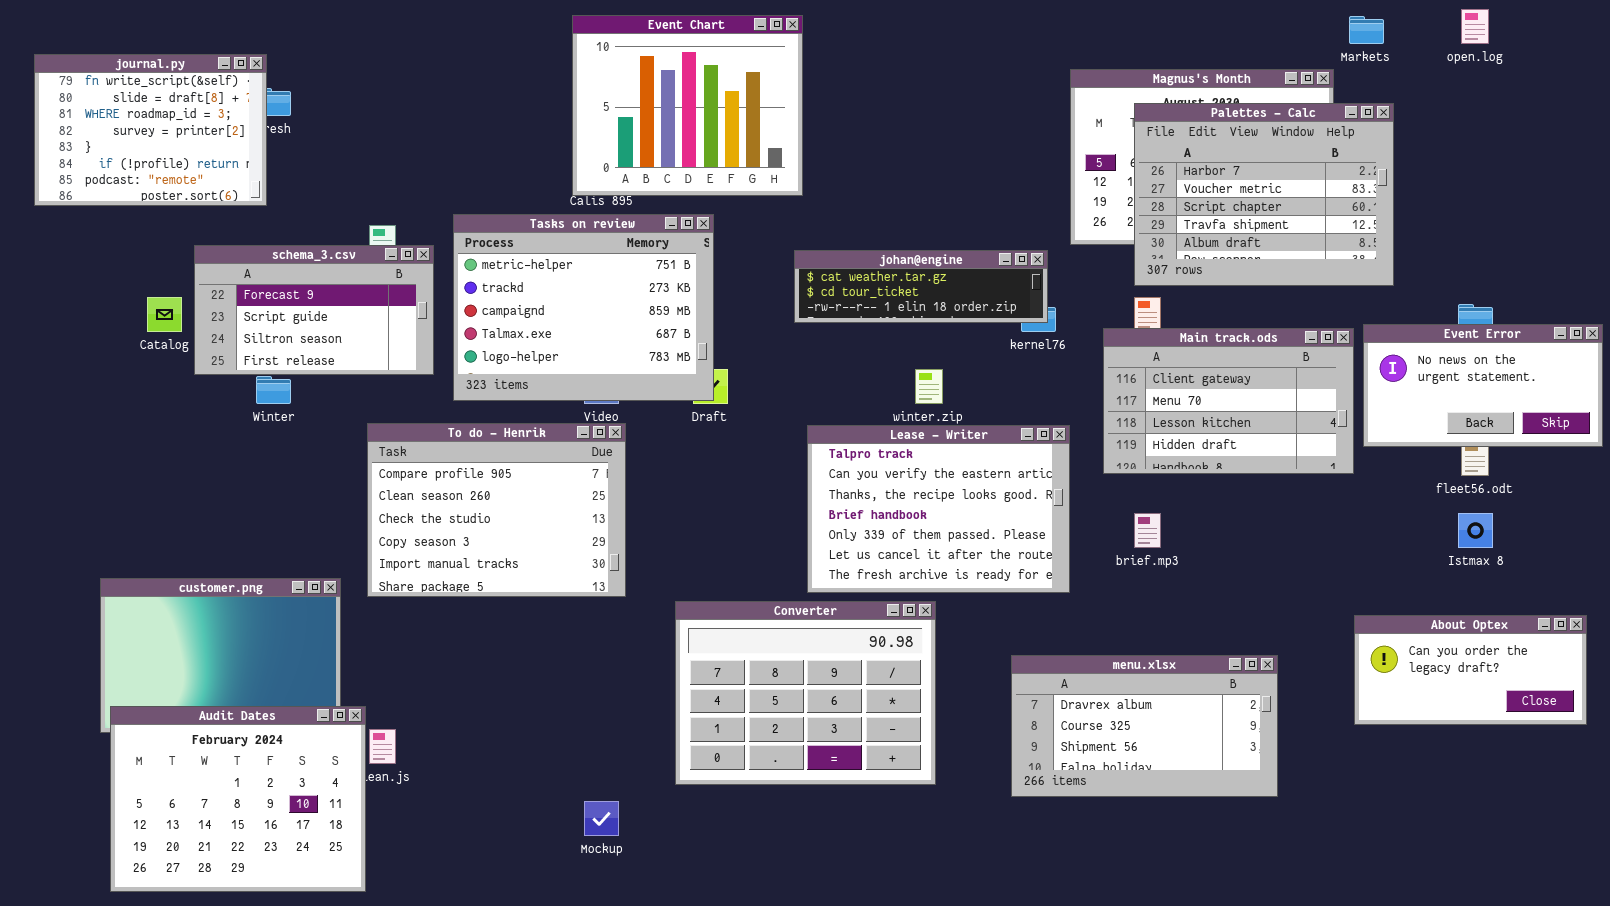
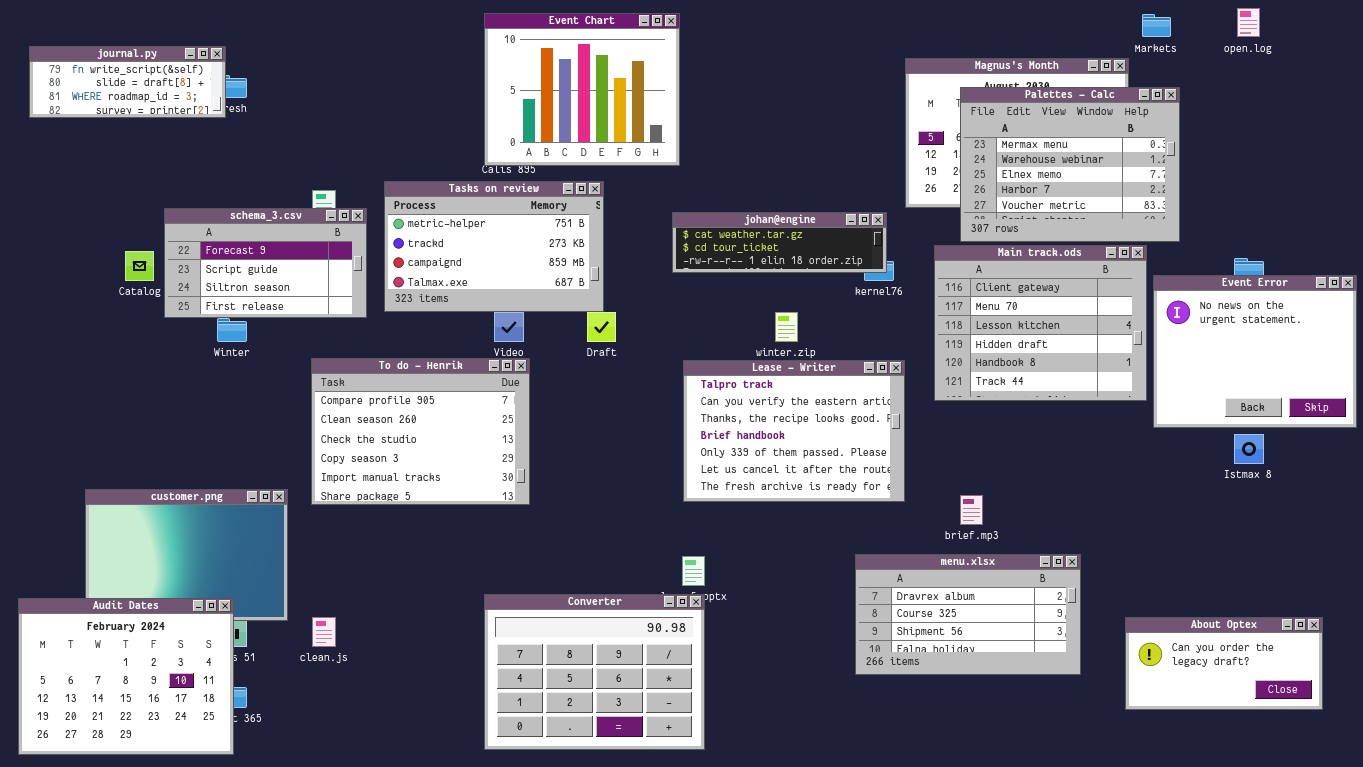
journal.py: [34,54,267,206] -> [29,46,226,118], resized
Palettes - Calc: [1134,103,1394,286] -> [960,87,1180,242], scrolled up 3 rows
Tasks on review: [453,214,714,401] -> [384,181,604,312], resized
Event Error: [1363,324,1603,447] -> [1153,275,1357,428], resized
Main track.ods: [1103,328,1354,474] -> [934,245,1147,401], resized
brief.mp3: [1134,513,1161,548] -> [960,495,983,525], moved
Converter: [675,601,936,785] -> [484,594,705,750], moved
About Optex: [1354,615,1587,725] -> [1125,617,1323,710], moved
Audit Dates: [110,706,366,892] -> [18,598,234,755], moved

